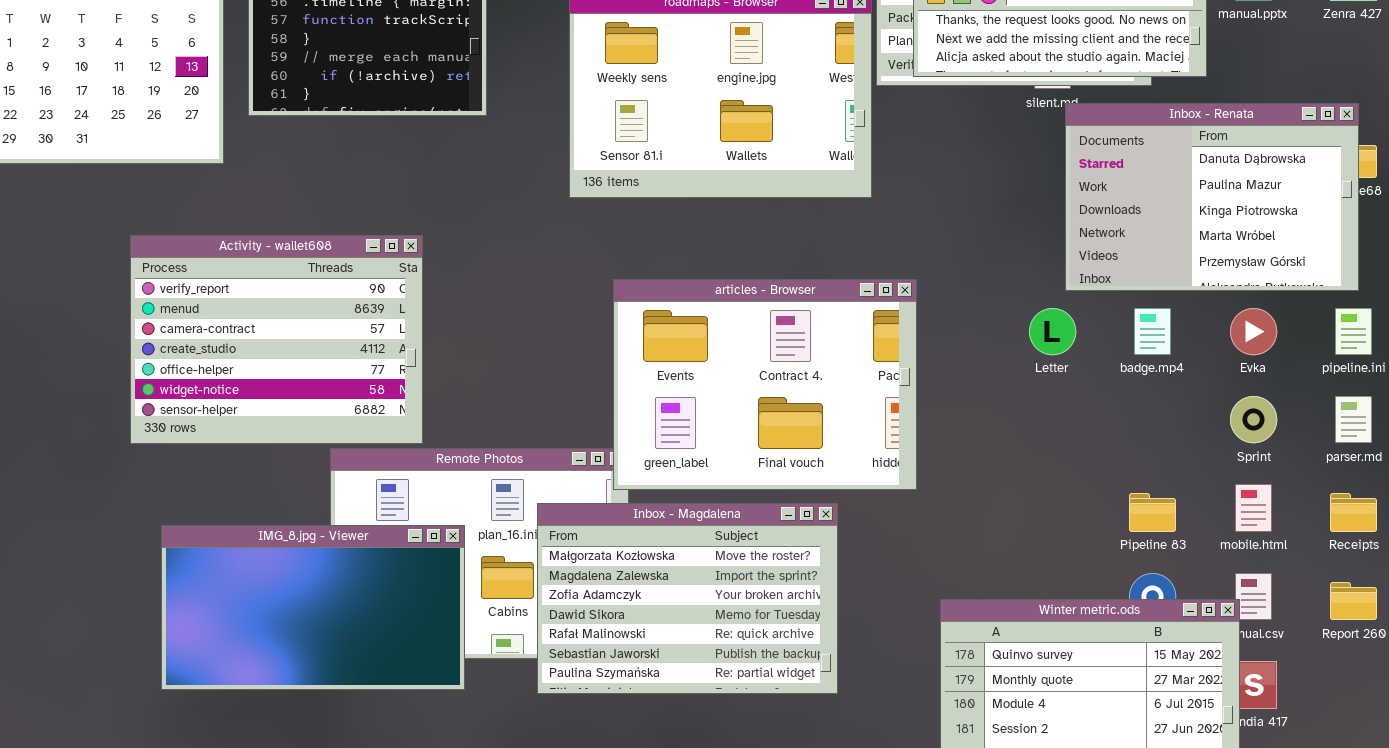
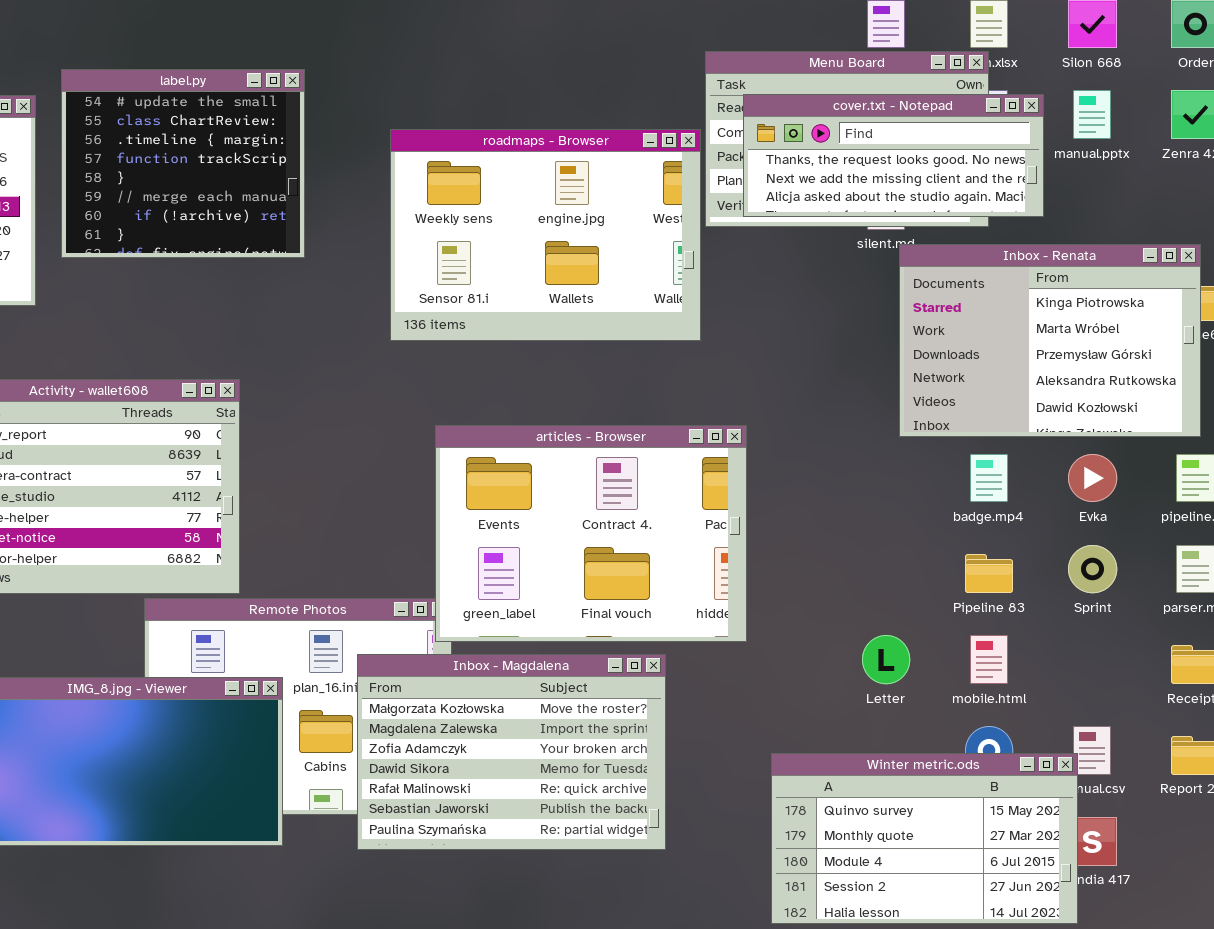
Inbox - Renata: [1065,103,1359,291] -> [899,244,1201,437], scrolled down 2 rows
Letter: [1029,308,1076,355] -> [862,635,910,684], moved
mobile.html: [1235,484,1272,532] -> [970,635,1008,684], moved
Pipeline 83: [1129,493,1176,532] -> [965,554,1013,593], moved

